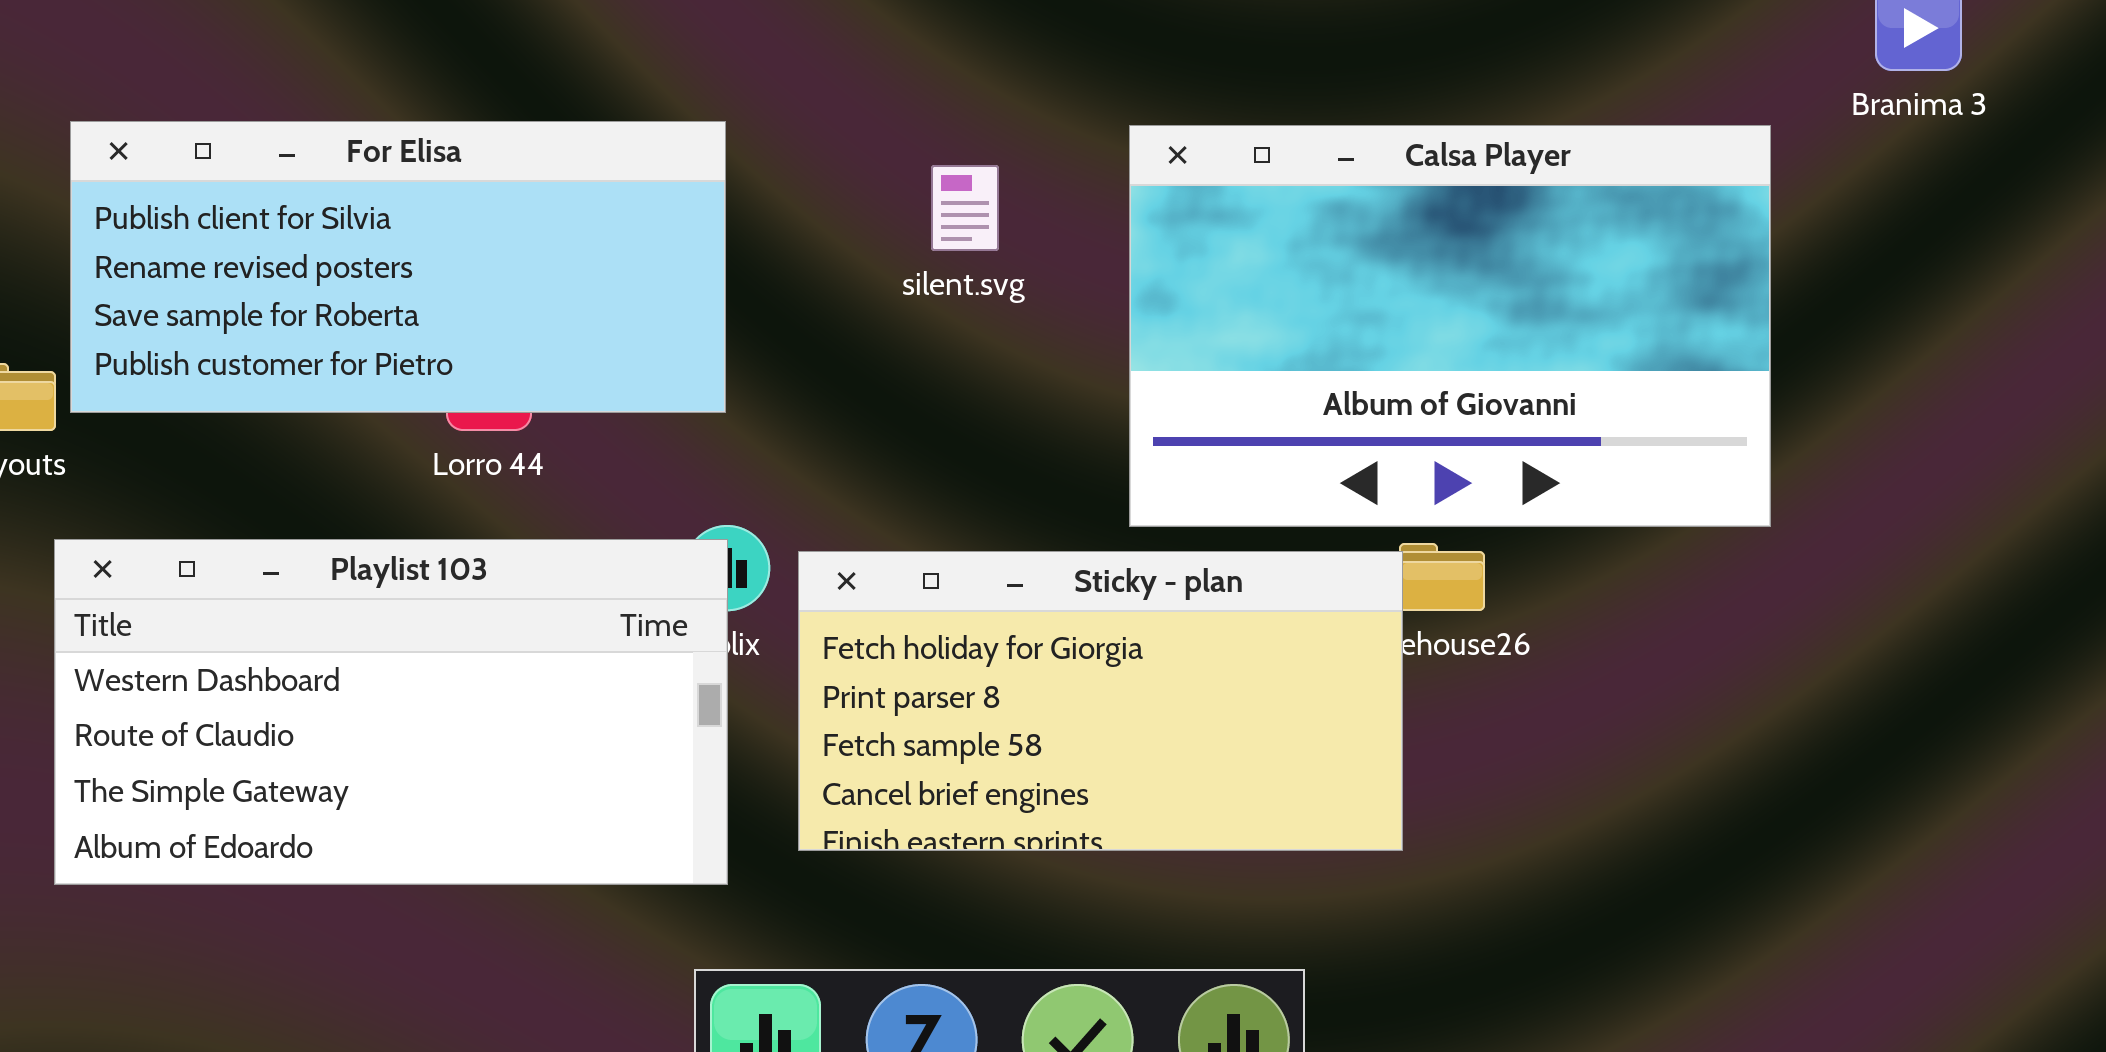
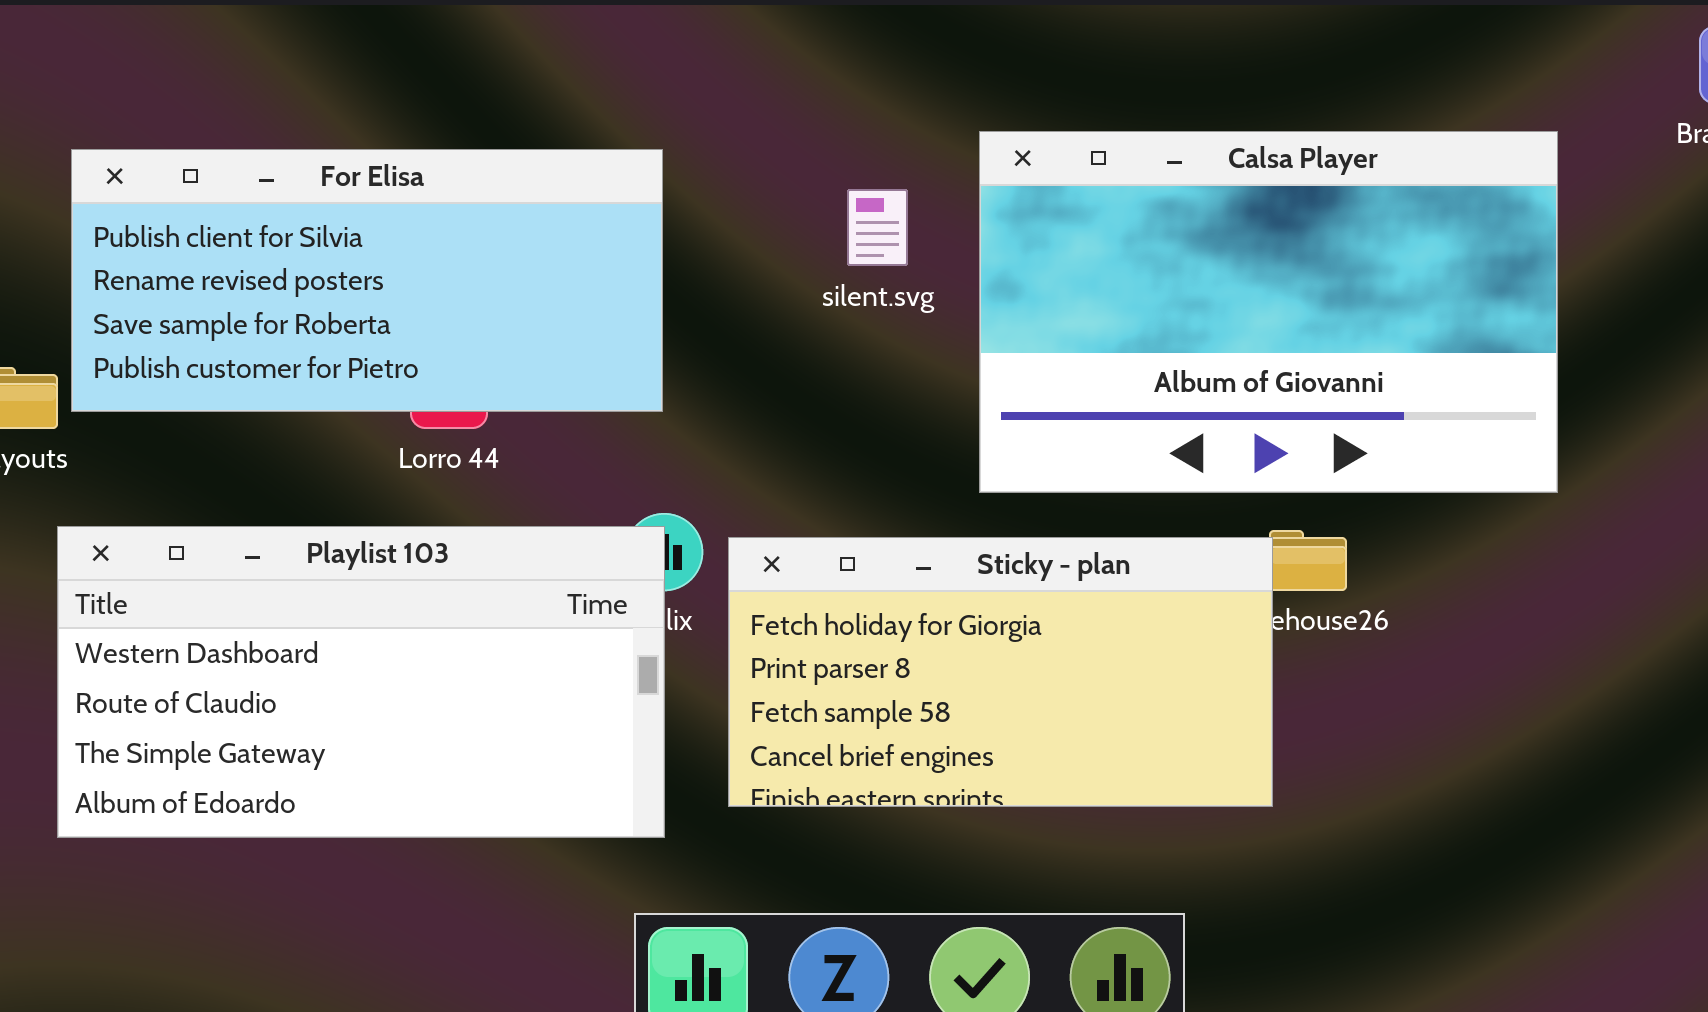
Calsa Player: [1129,125,1771,527] -> [979,131,1558,493], moved

